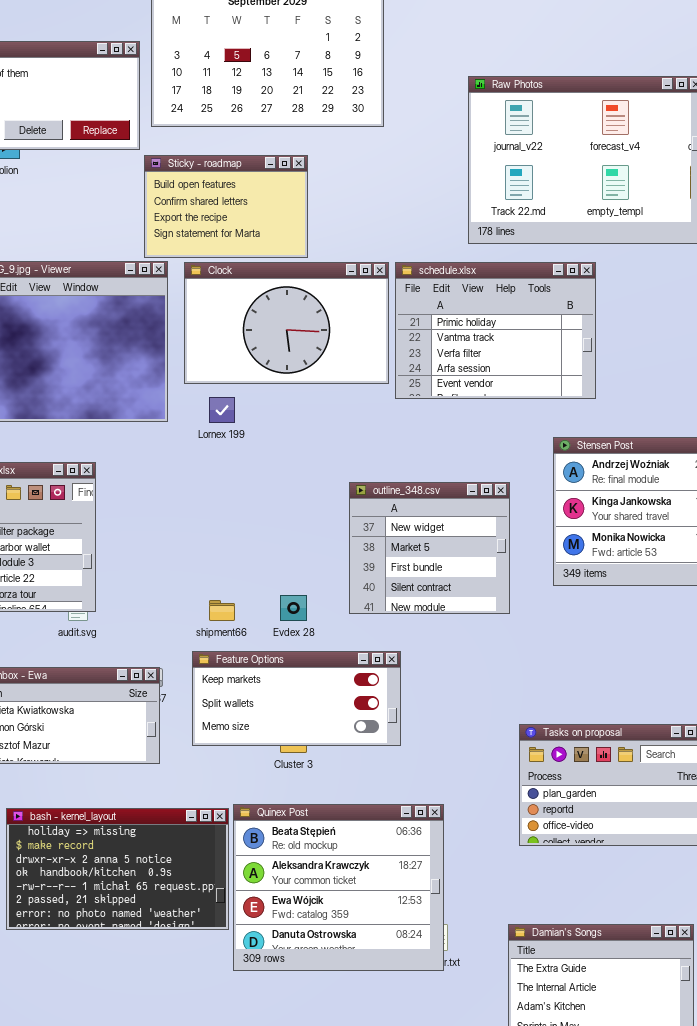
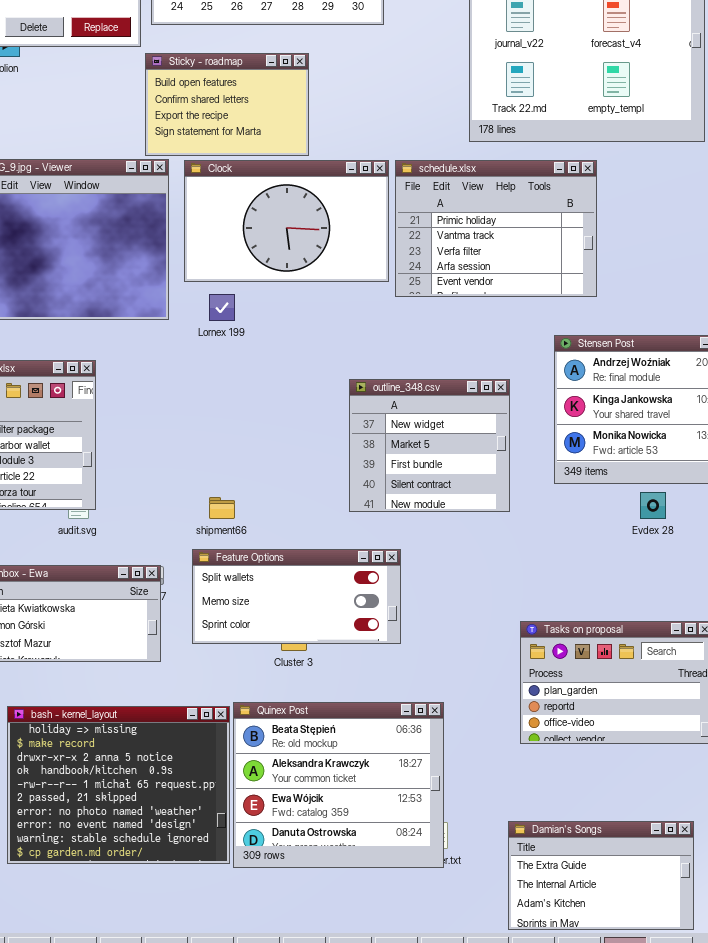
Evdex 28: [280,595,307,621] -> [640,492,666,519], moved
Feature Options: [192,651,401,746] -> [192,549,401,644], scrolled down 1 row
bash - kernel_layout: [6,808,229,930] -> [7,706,230,864], resized

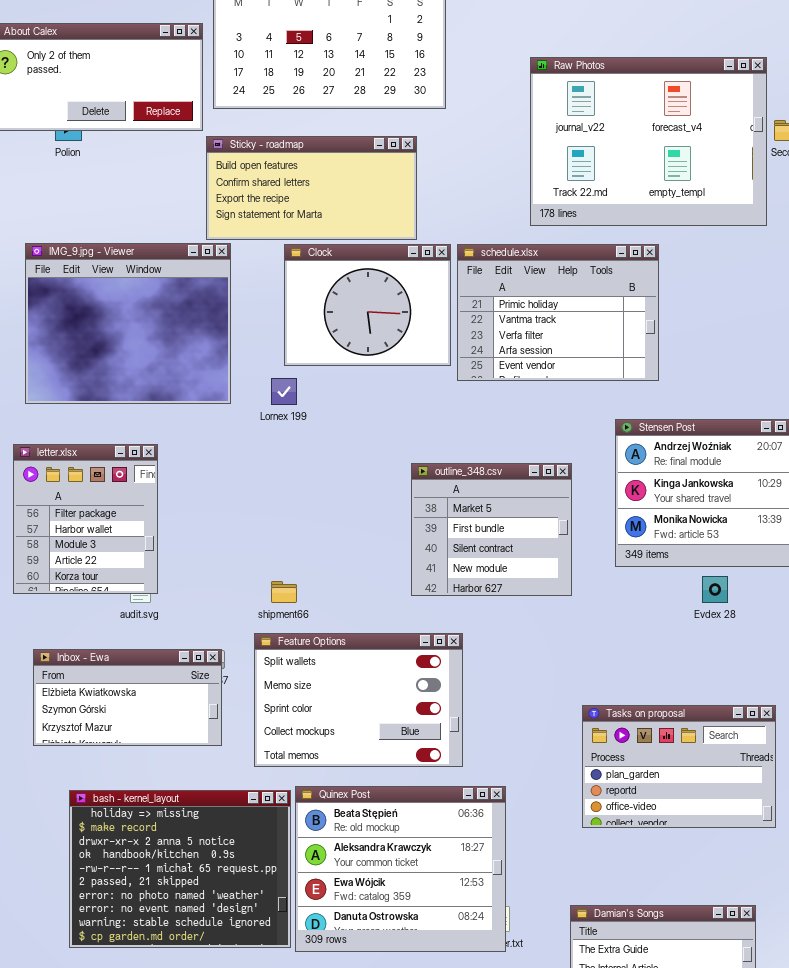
Sticky - roadmap: [145,53,309,156] -> [206,136,417,240], resized
Clock: [184,160,389,282] -> [284,244,451,366], resized
outline_348.csv: [349,379,510,512] -> [411,463,572,596], scrolled down 1 row
Feature Options: [192,549,401,644] -> [254,633,463,767], resized

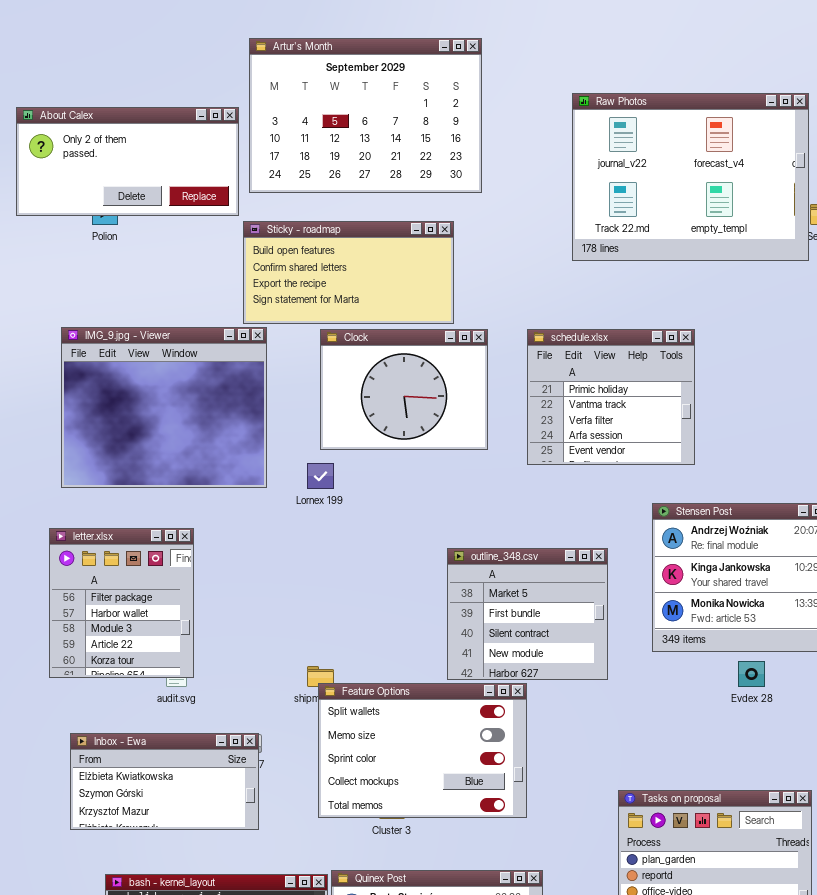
Raw Photos: [530,57,767,226] -> [572,93,809,261], moved
schedule.xlsx: [457,244,659,381] -> [527,329,695,465], resized
Feature Options: [254,633,463,767] -> [318,683,527,818], moved

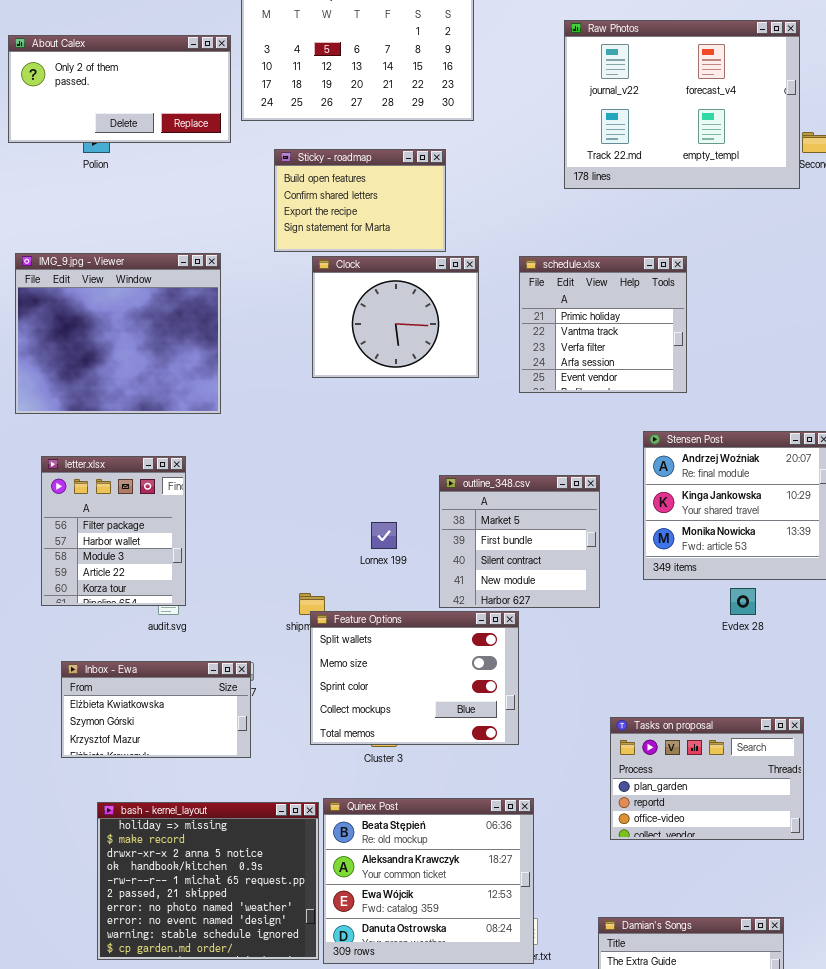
Sticky - roadmap: [243,221,454,324] -> [274,149,446,252], resized
IMG_9.jpg - Viewer: [61,327,267,488] -> [15,253,221,414], moved
Lornex 199: [307,463,334,489] -> [371,522,397,549], moved

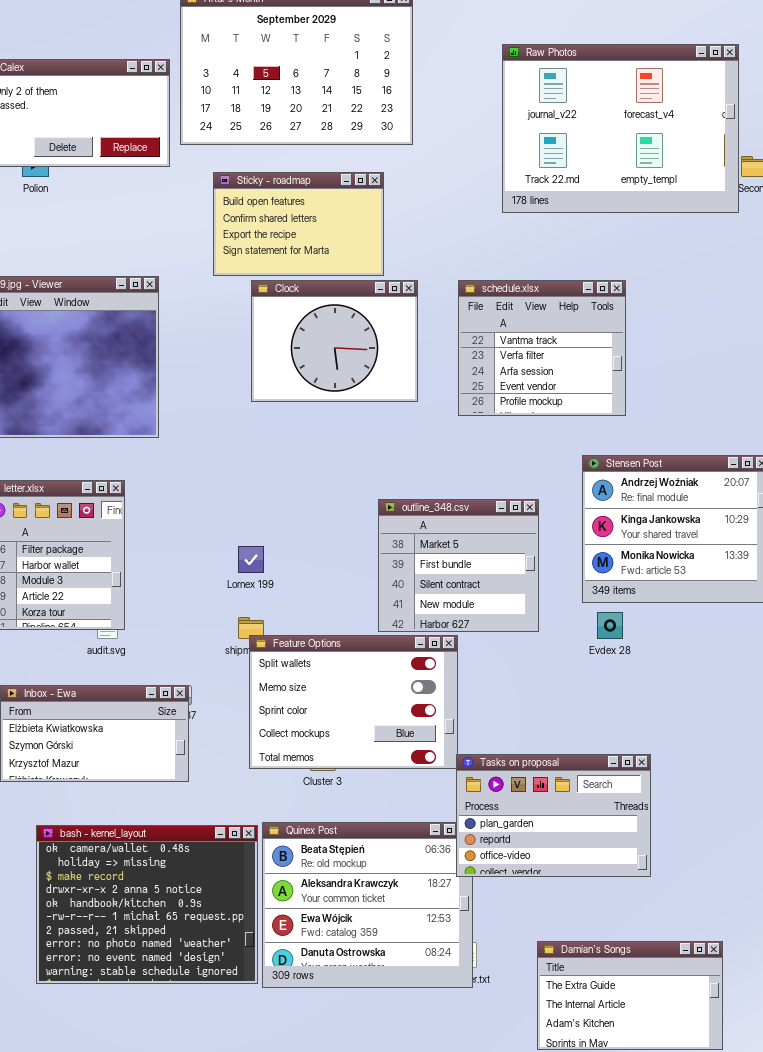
schedule.xlsx: [519,256,687,393] -> [458,280,626,416], scrolled down 1 row
Lornex 199: [371,522,397,549] -> [238,546,264,573], moved
Evdex 28: [730,588,756,615] -> [597,612,623,639], moved
Tasks on proposal: [610,717,804,840] -> [456,754,651,877], moved
bash - kernel_layout: [97,802,319,960] -> [36,825,258,984], scrolled up 1 row

